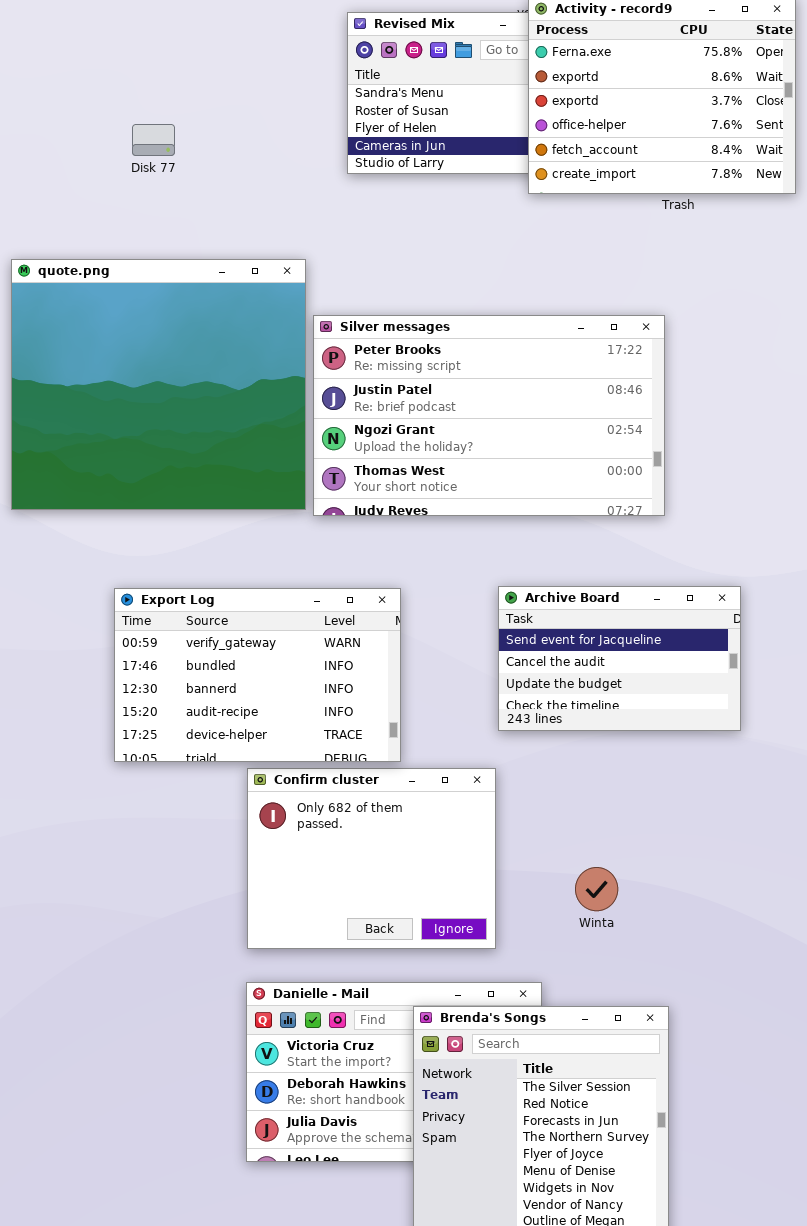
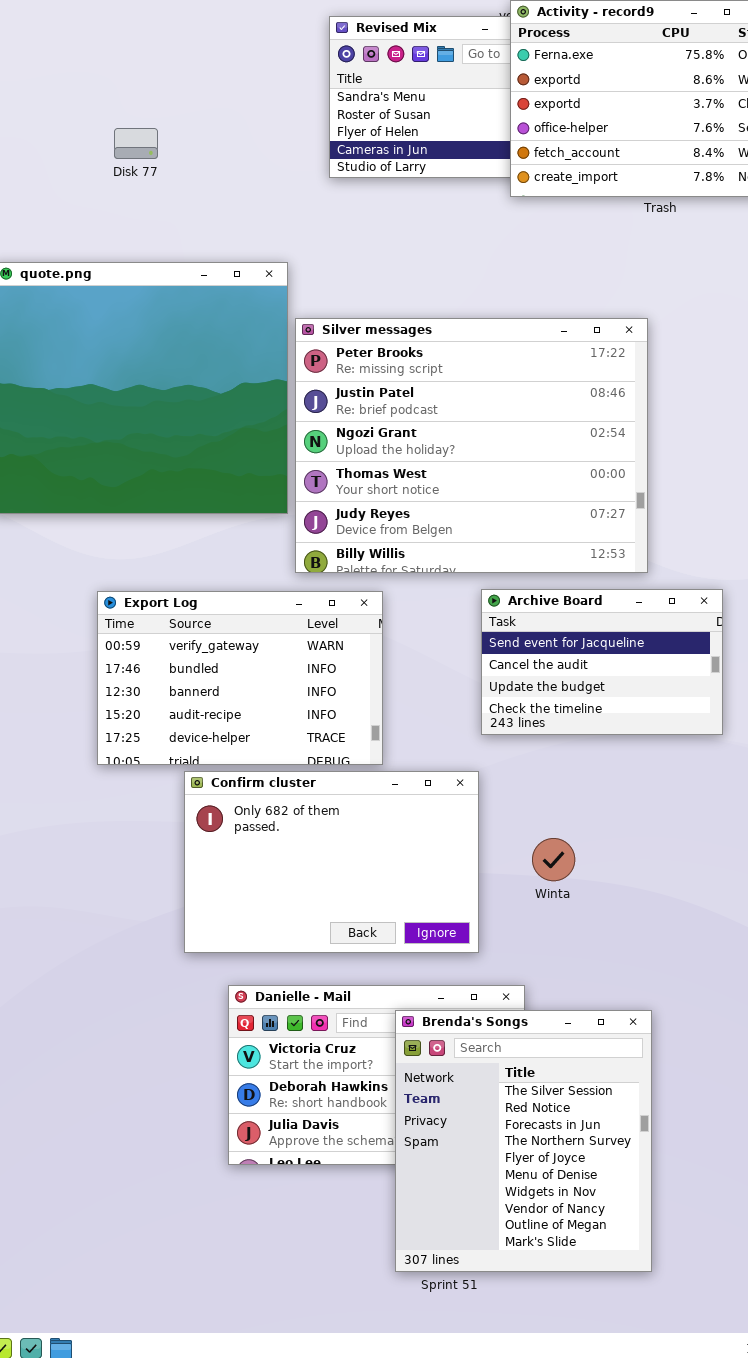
Silver messages: [313,315,665,516] -> [295,318,648,573], resized
Confirm cluster: [247,768,496,949] -> [184,771,479,953], resized
Winta: [575,867,618,911] -> [532,838,575,881], moved

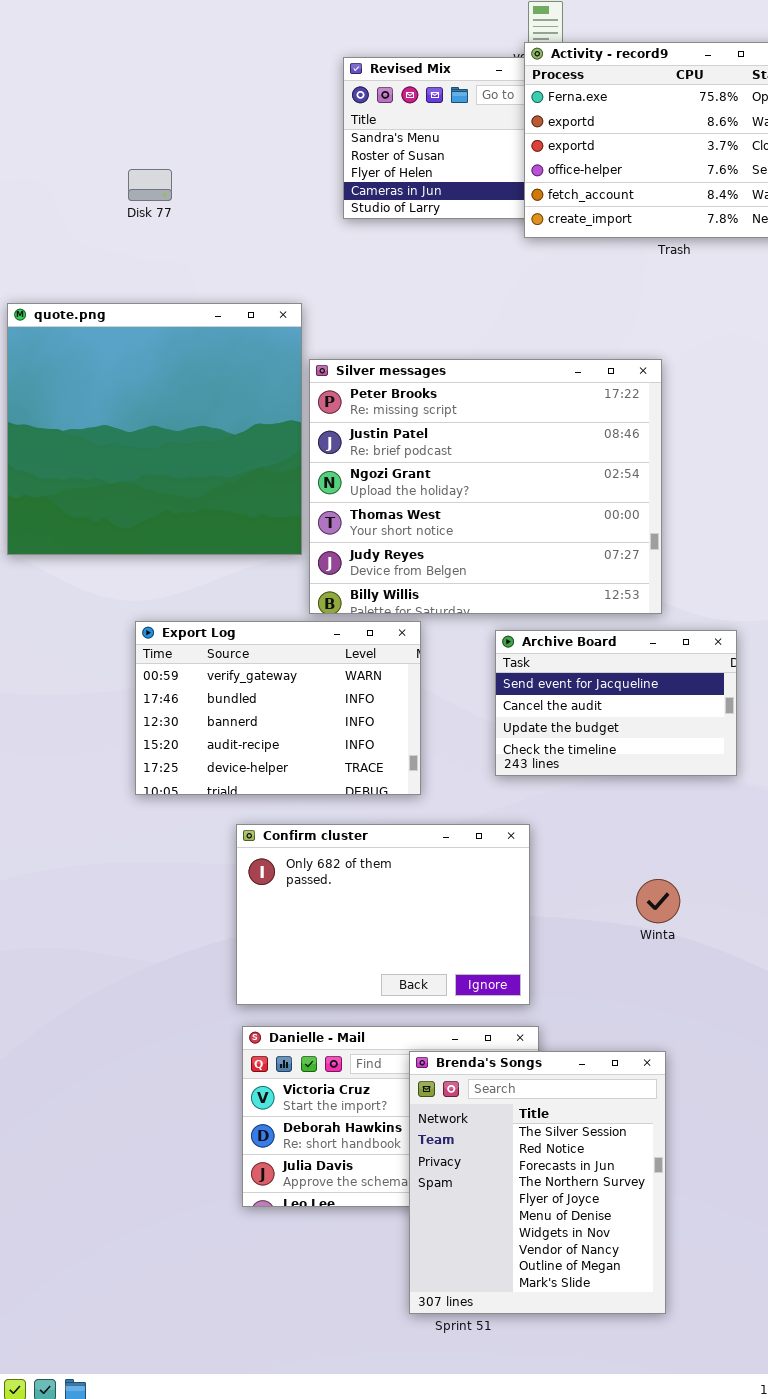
Export Log: [97,591,383,765] -> [135,621,421,795], moved
Confirm cluster: [184,771,479,953] -> [236,824,530,1005], moved
Winta: [532,838,575,881] -> [636,879,680,923], moved

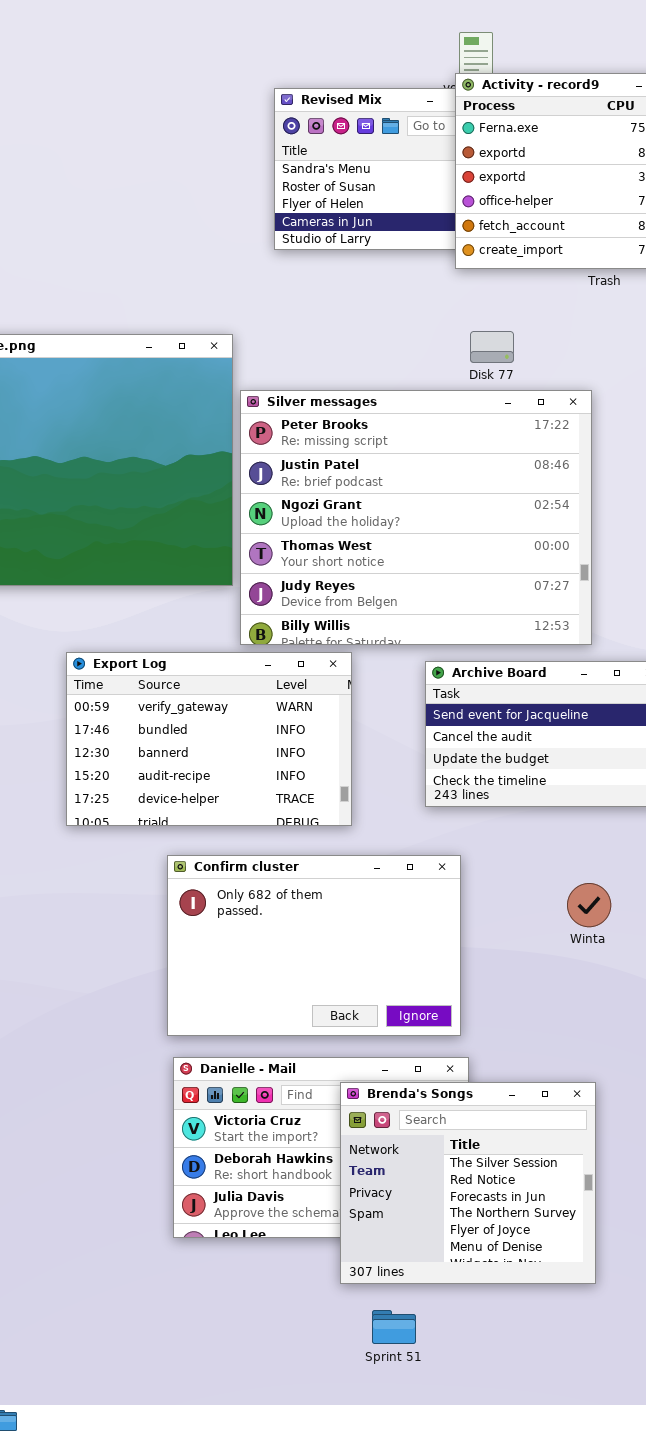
Disk 77: [128,169,172,201] -> [470,331,514,363], moved
Winta: [636,879,680,923] -> [567,883,611,927], moved
Brenda's Songs: [409,1051,666,1314] -> [340,1082,596,1284], resized

